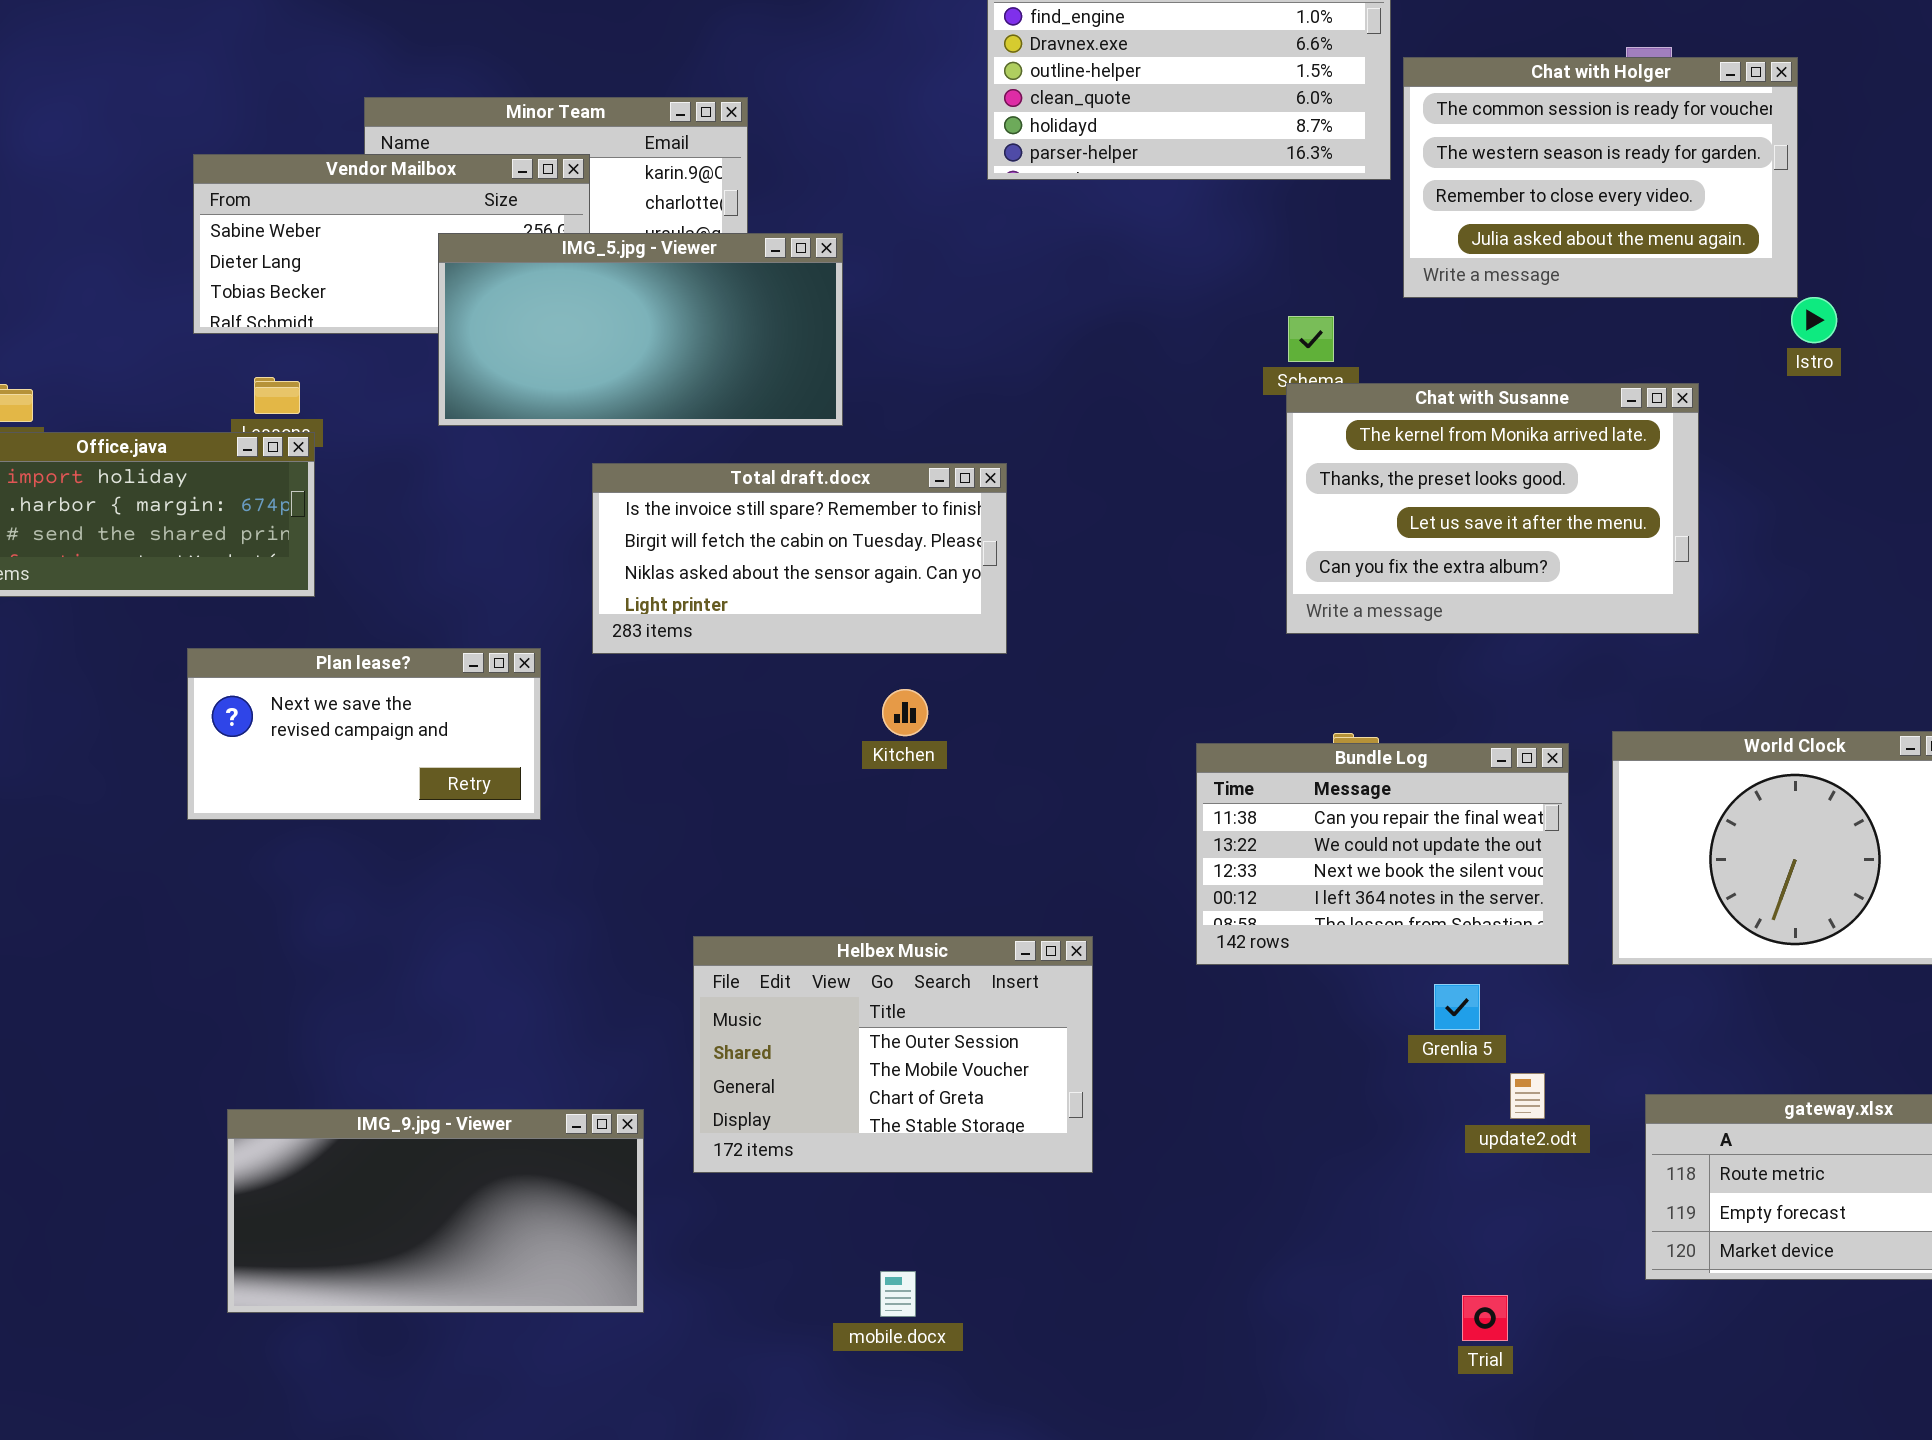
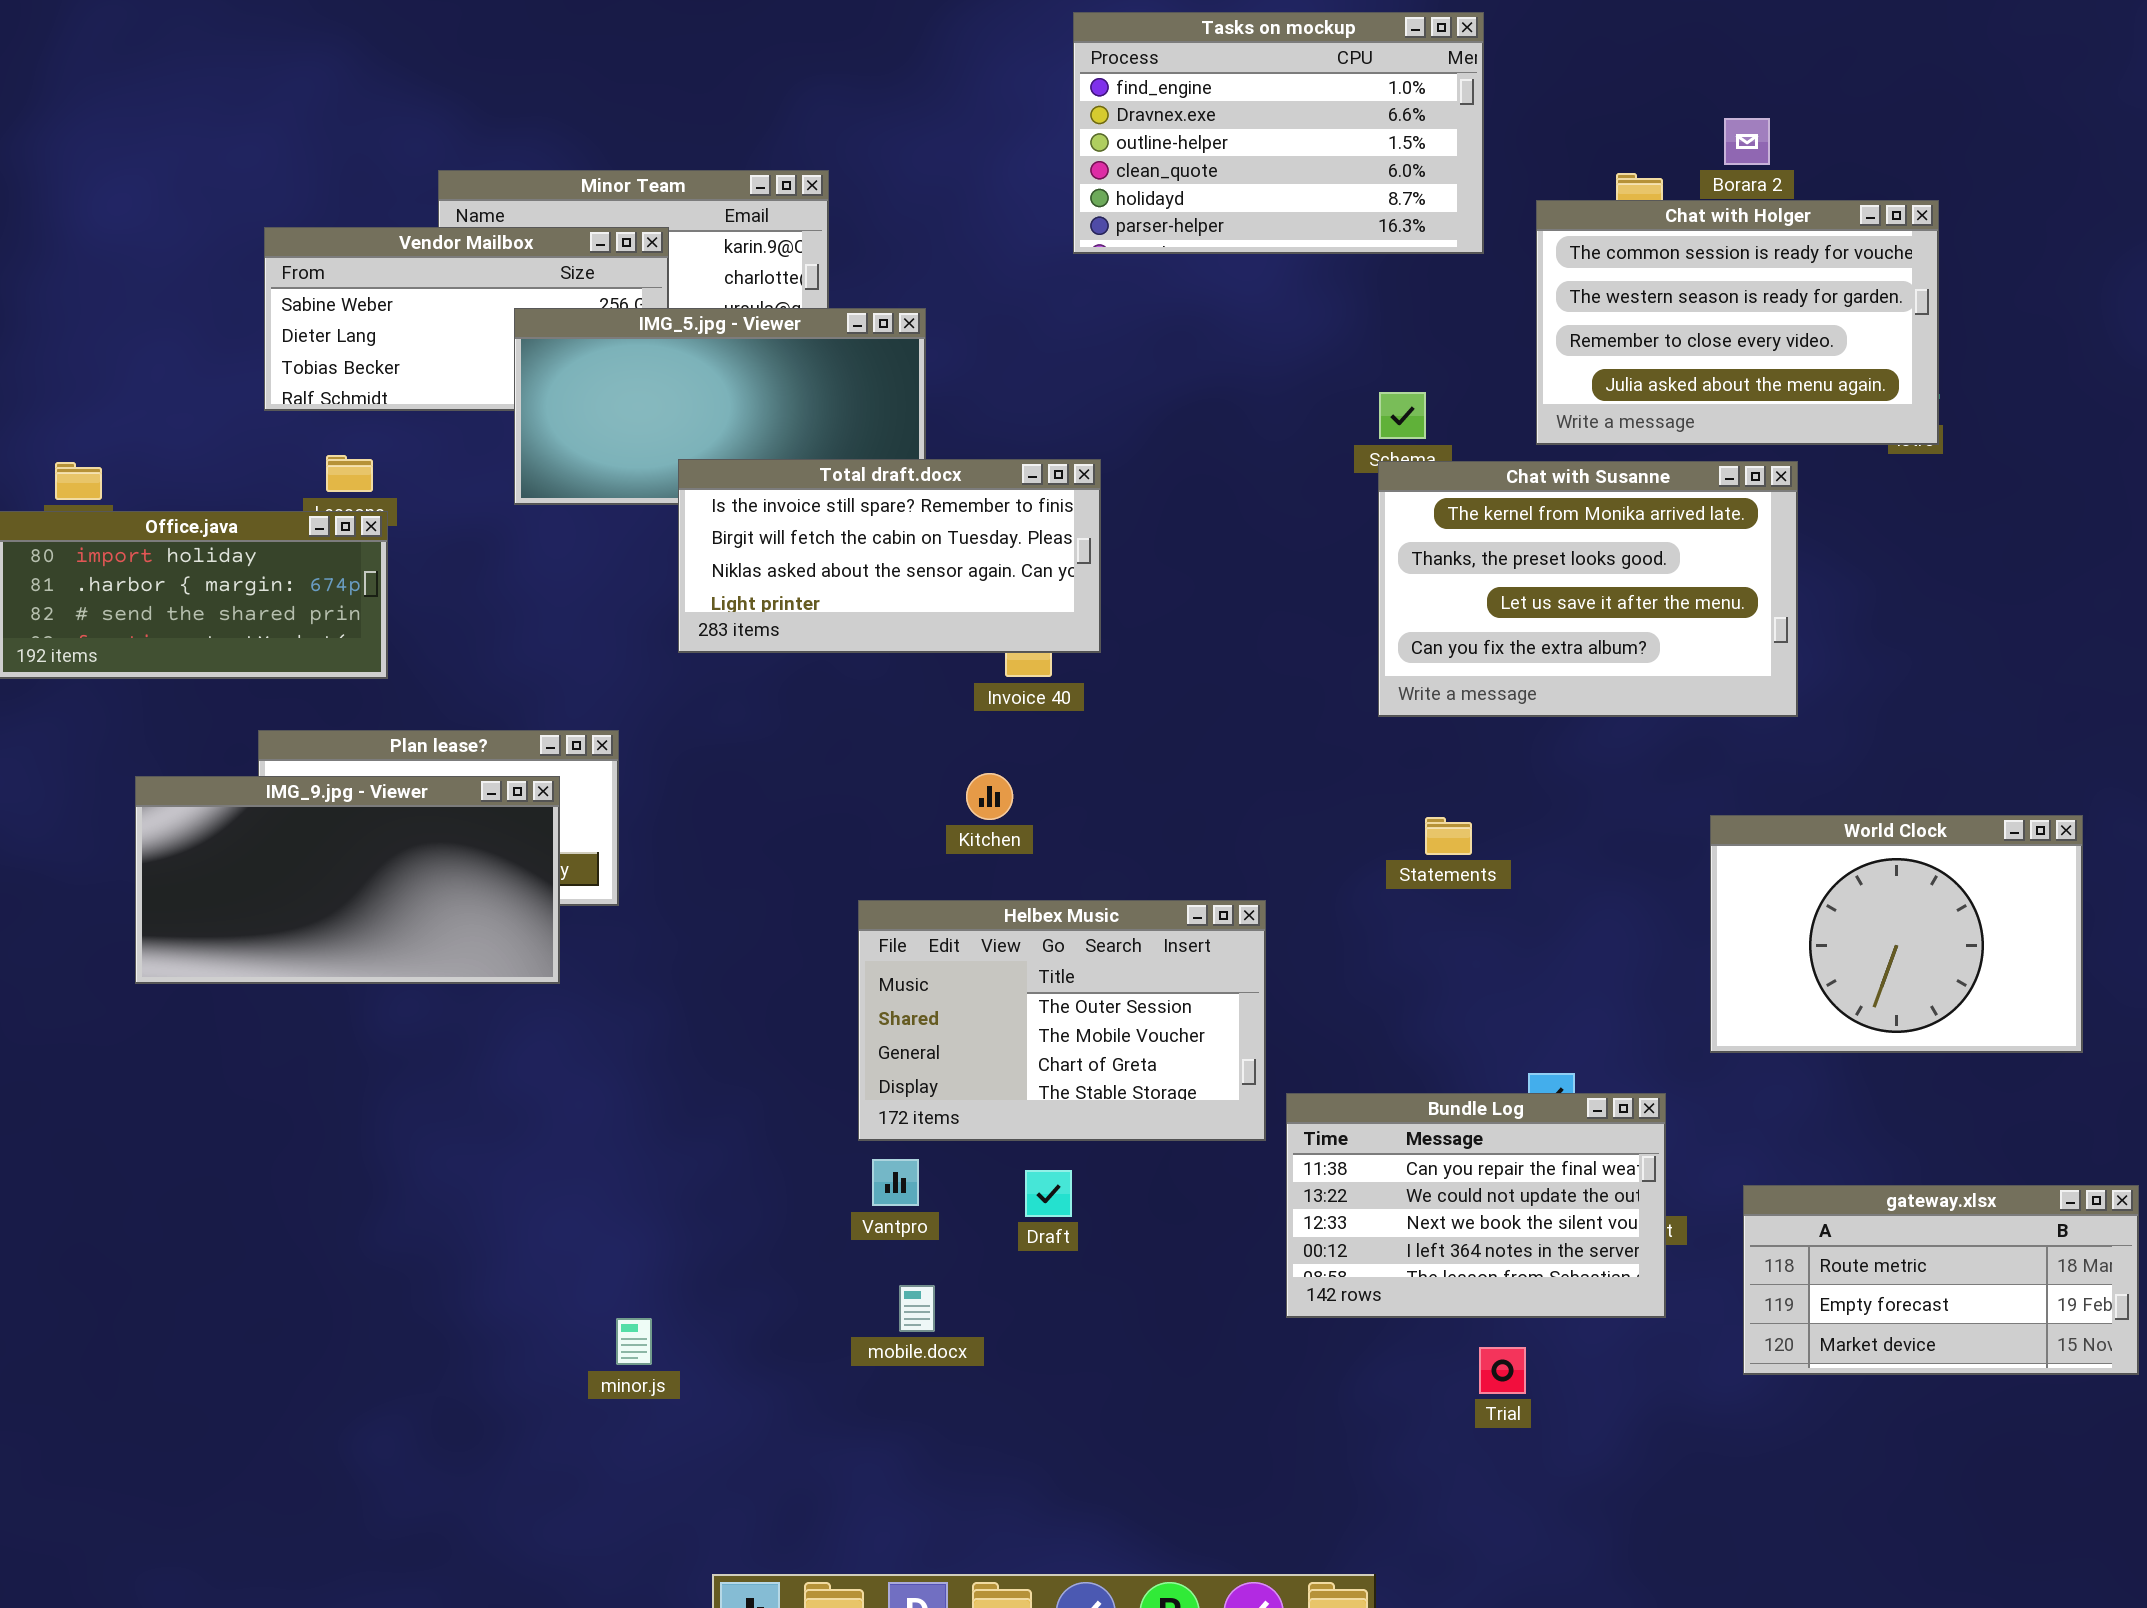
Chat with Holger: [1403,57,1798,298] -> [1536,200,1939,445], moved
Total draft.docx: [592,463,1007,654] -> [678,459,1101,653], moved
Bundle Log: [1196,743,1569,965] -> [1286,1093,1666,1318], moved
Helbex Music: [693,936,1093,1173] -> [858,900,1266,1141], moved
IMG_9.jpg - Viewer: [227,1109,644,1313] -> [135,776,560,984], moved
mobile.docx: [880,1271,916,1317] -> [899,1285,935,1332], moved
Trial: [1462,1295,1508,1341] -> [1479,1347,1526,1394], moved

